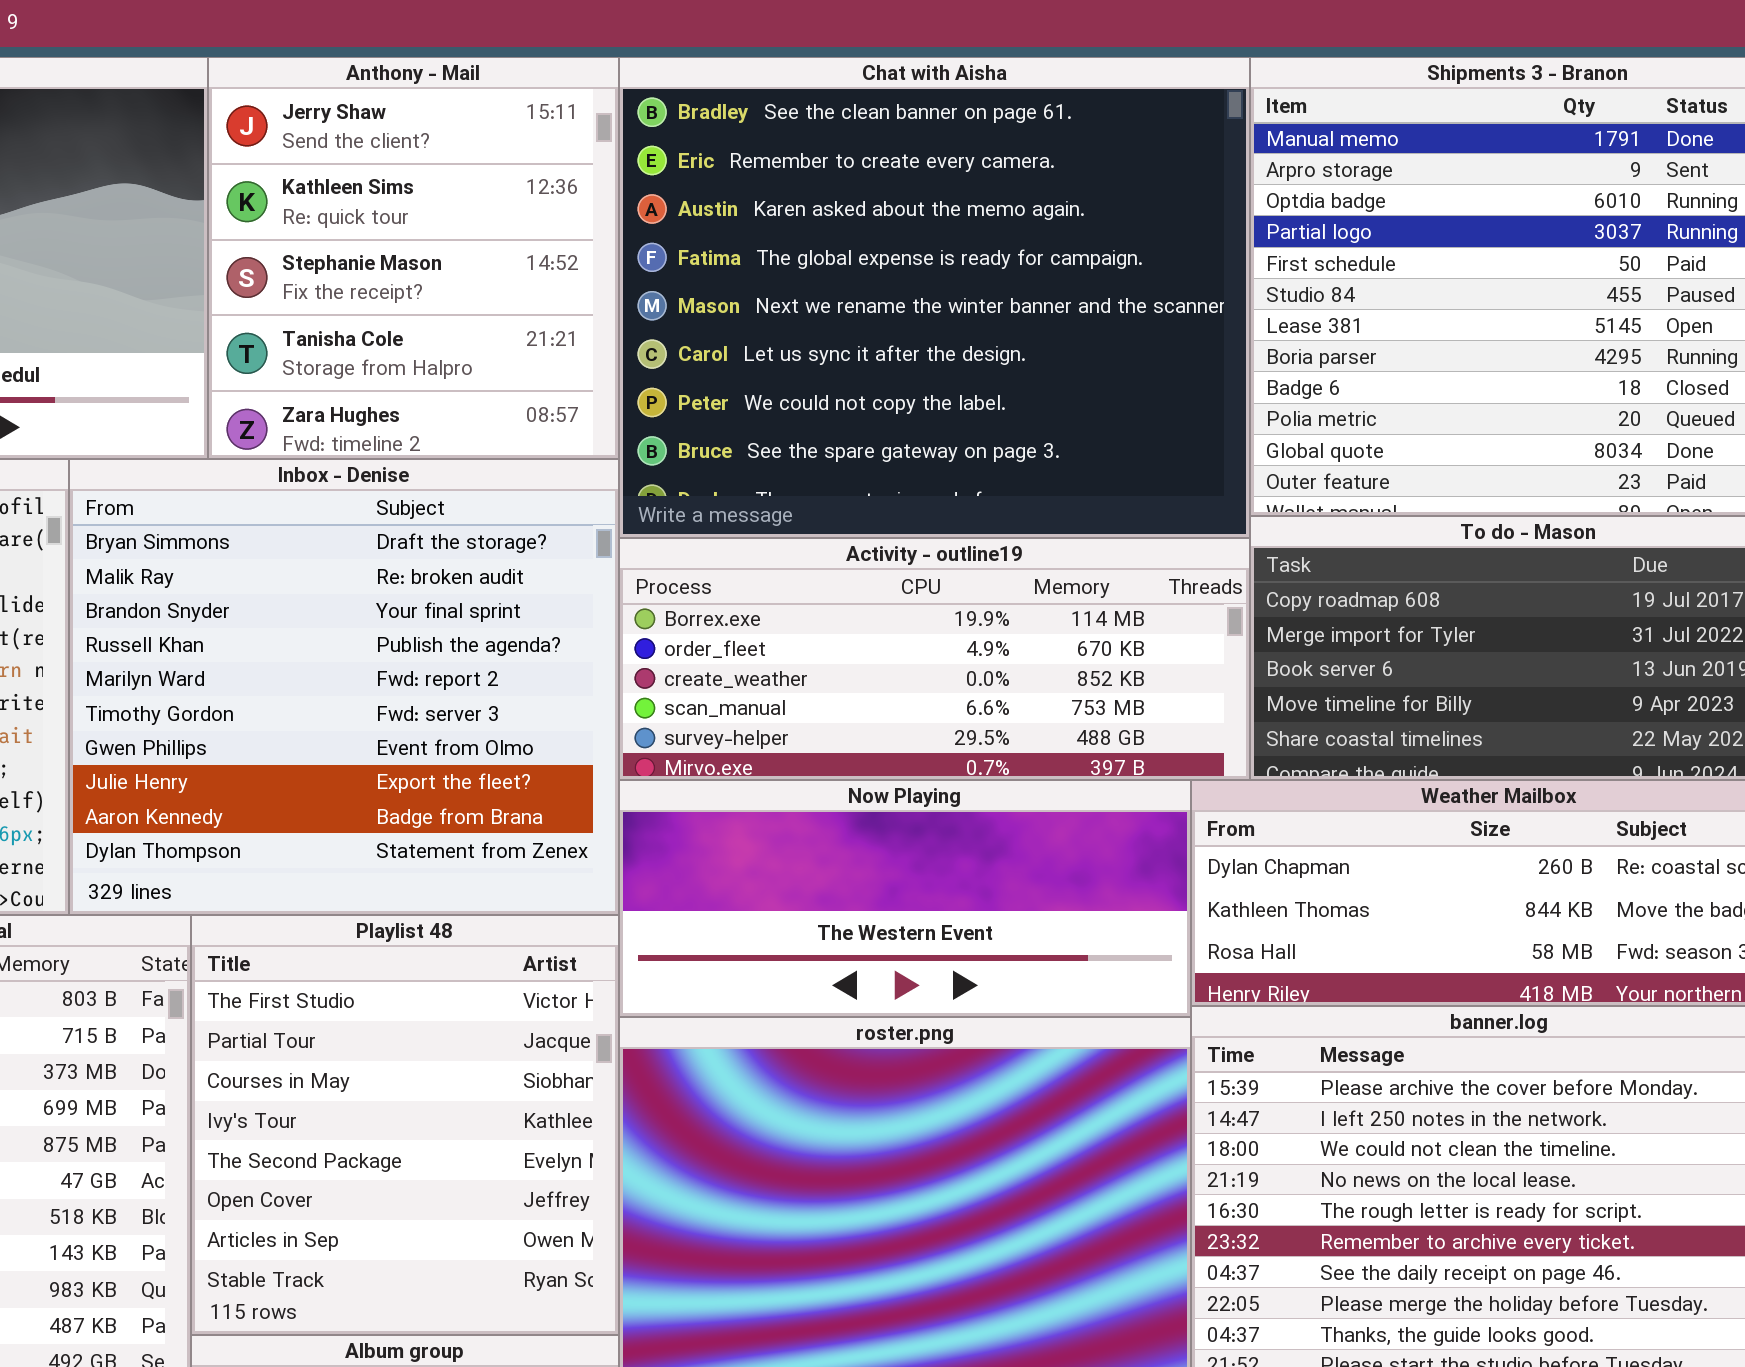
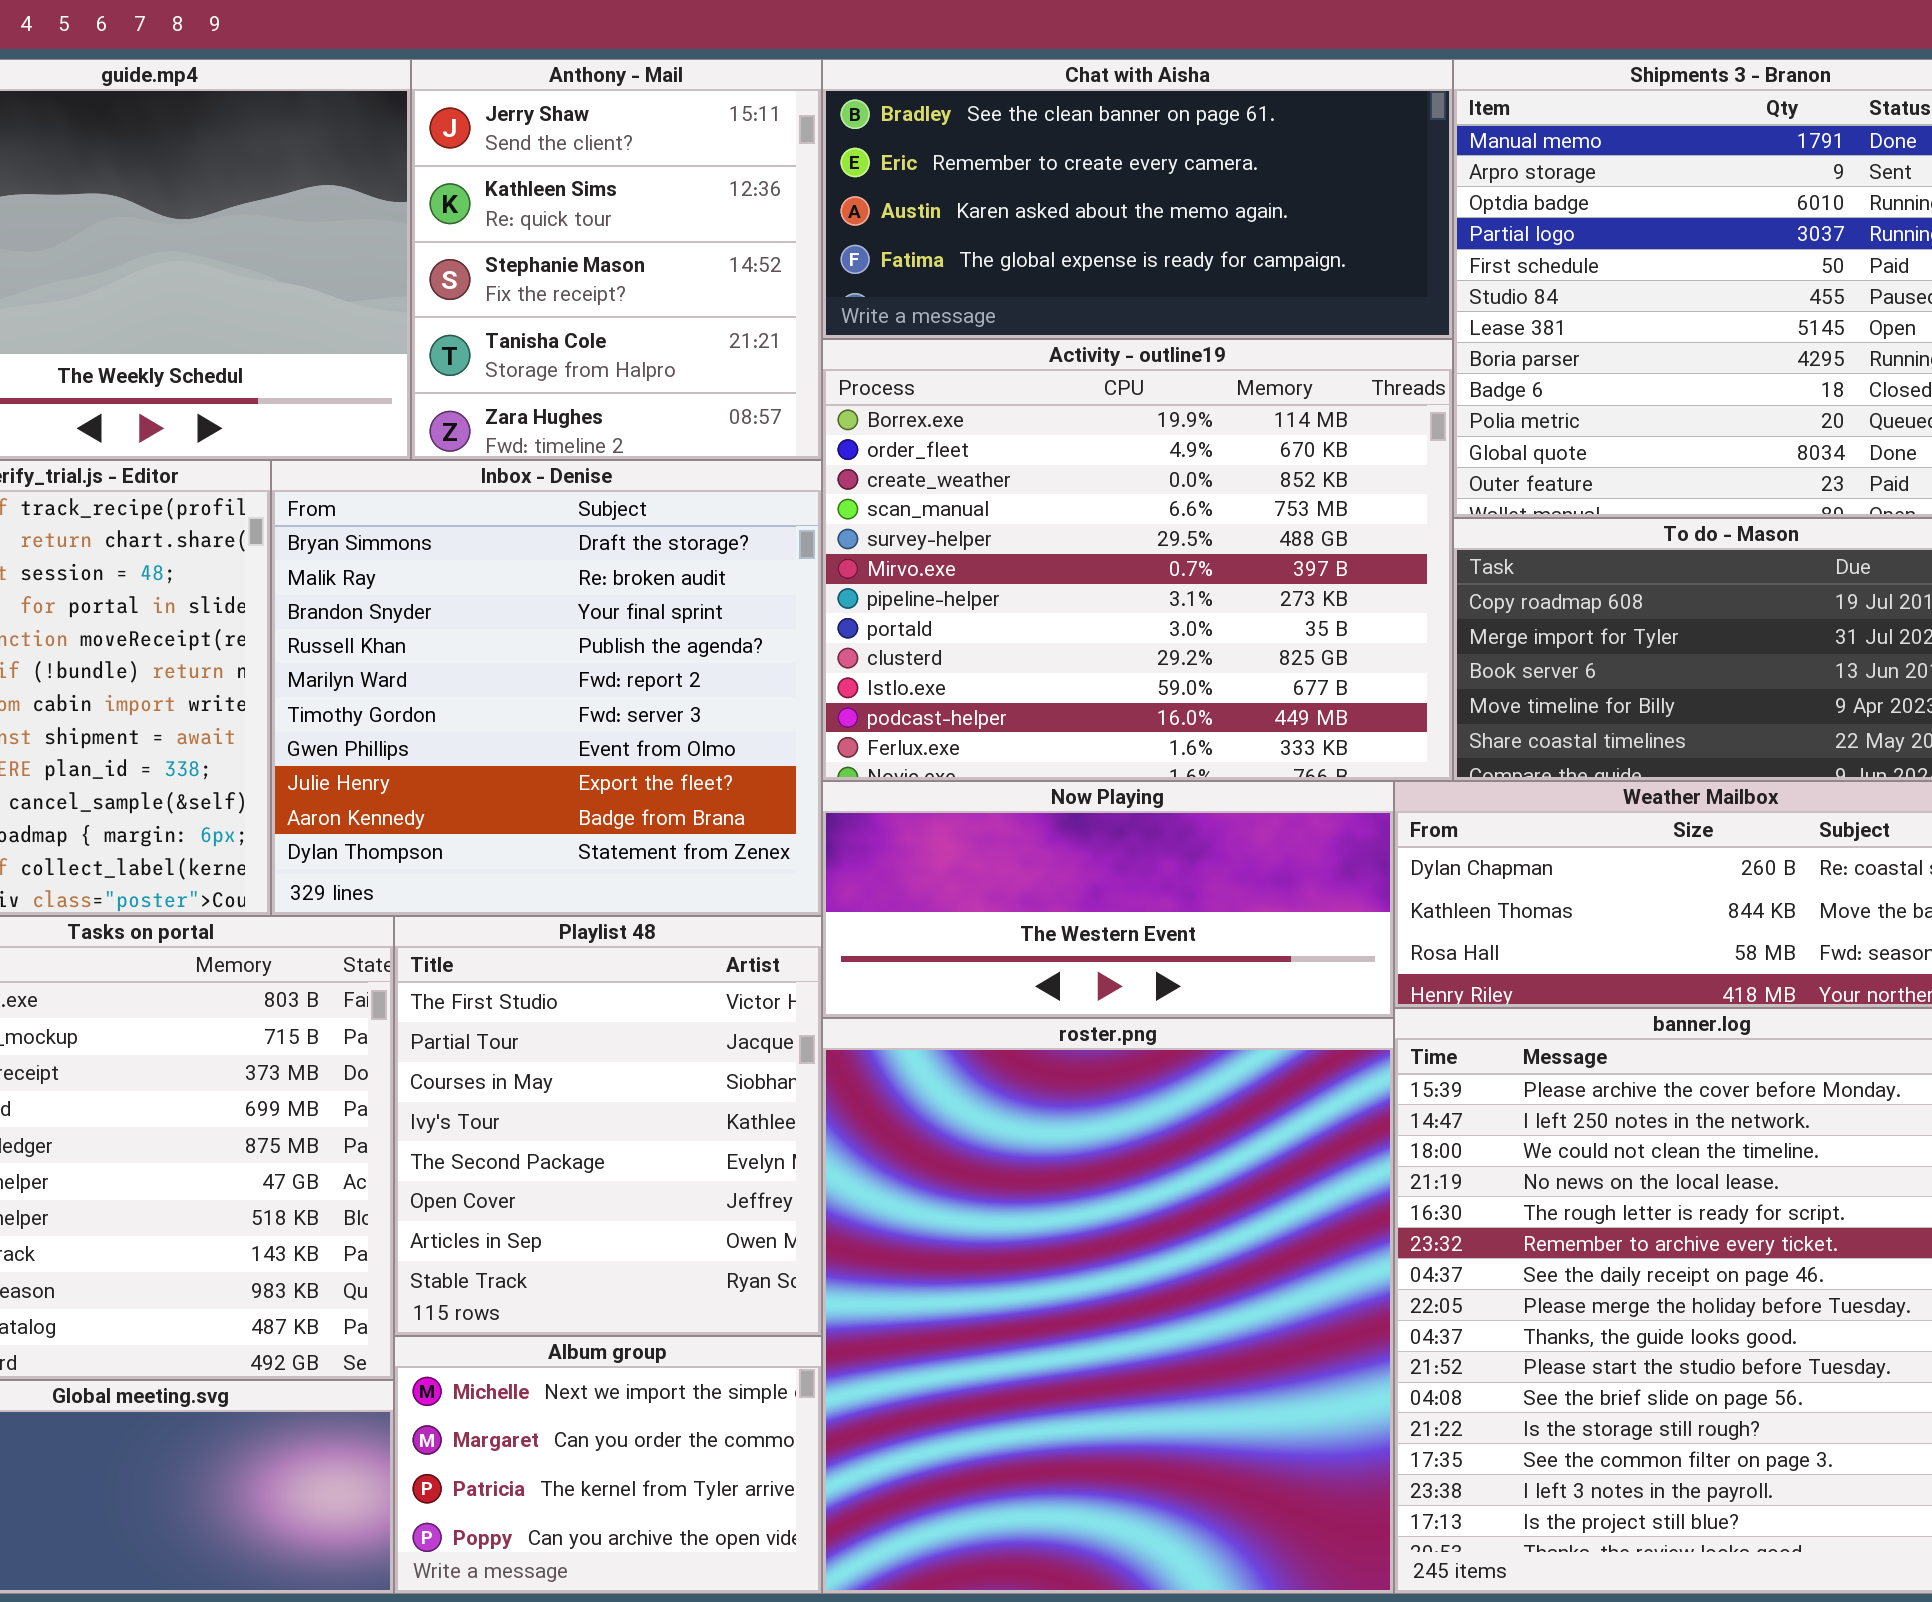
Chat with Aisha: [619,57,1250,538] -> [822,59,1453,339], resized
Activity - outline19: [619,538,1250,780] -> [822,339,1453,781], resized

